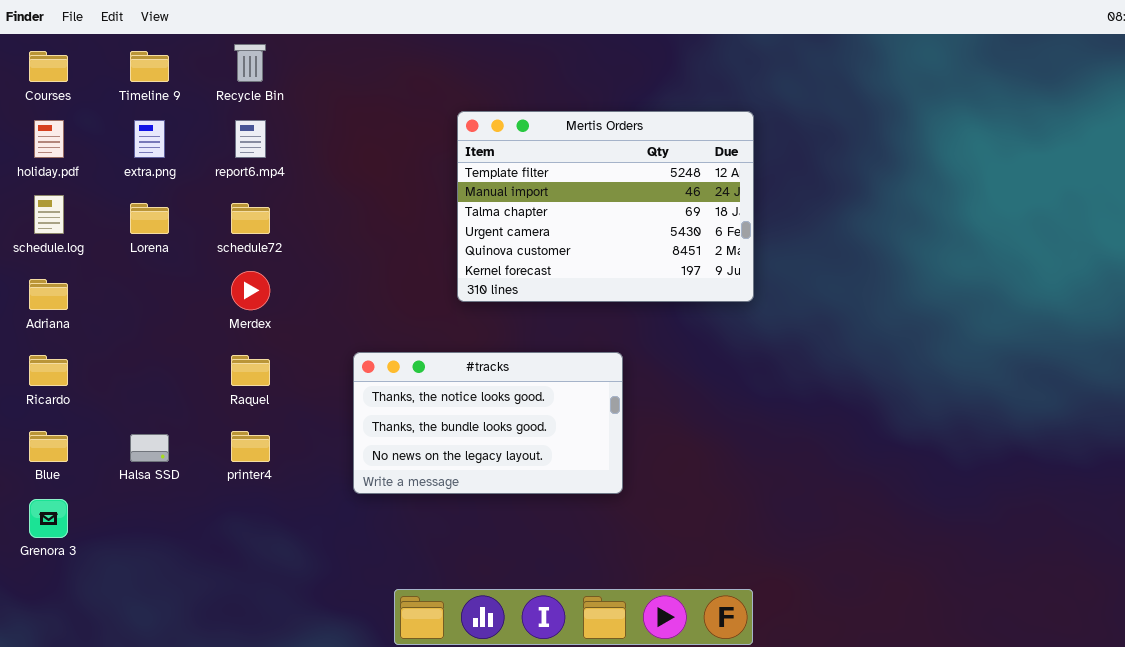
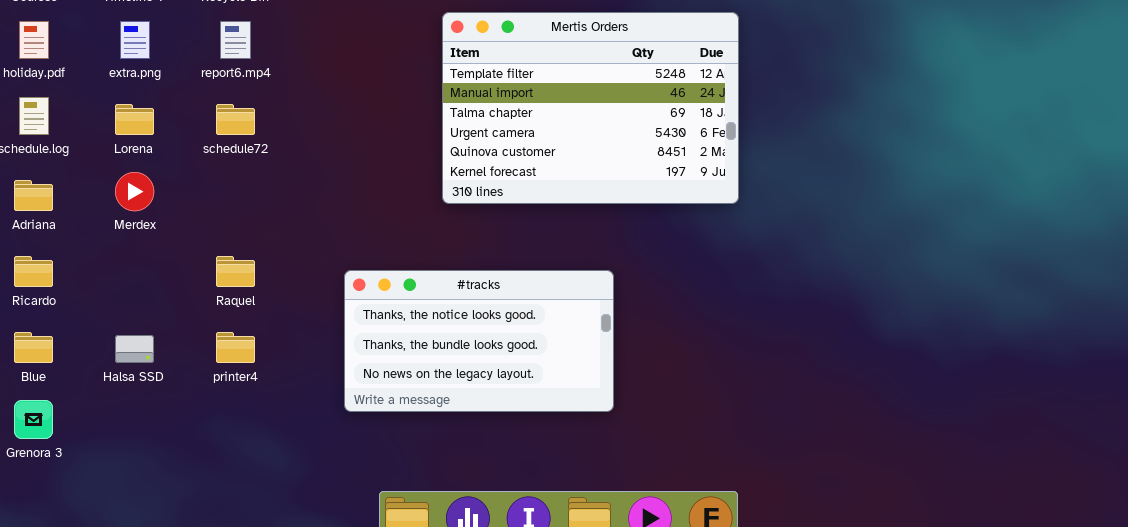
Merdex: [231,271,270,310] -> [115,172,154,211], moved
#tracks: [353,352,623,494] -> [344,270,614,412], moved

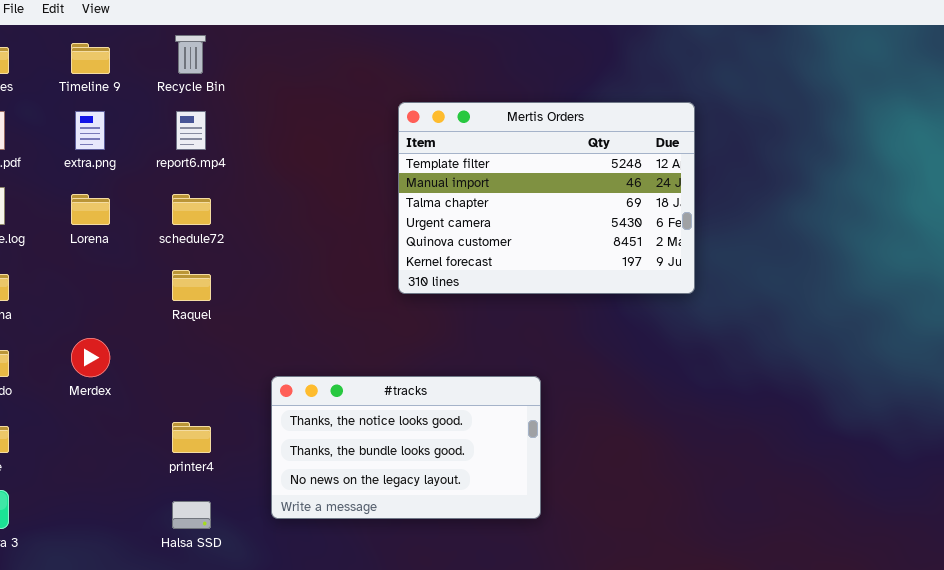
Merdex: [115,172,154,211] -> [71,338,110,377], moved
Raquel: [216,256,255,287] -> [172,270,211,301], moved
#tracks: [344,270,614,412] -> [271,376,541,519], moved
Halsa SSD: [115,335,154,363] -> [172,501,211,529], moved

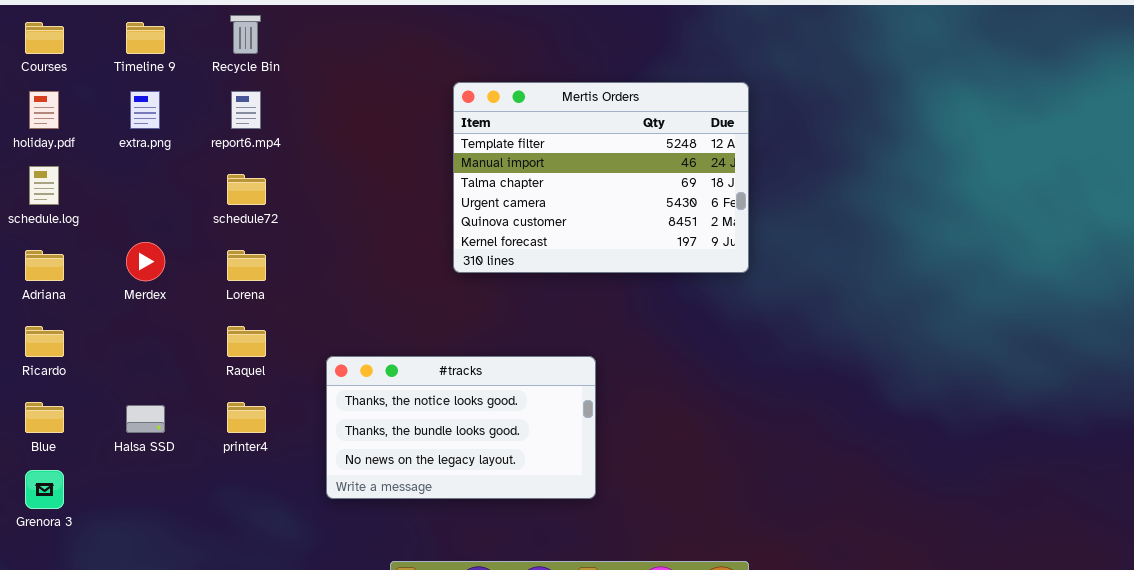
Lorena: [71,194,110,225] -> [227,250,266,281], moved
Raquel: [172,270,211,301] -> [227,326,266,357], moved
Merdex: [71,338,110,377] -> [126,242,165,281], moved
Halsa SSD: [172,501,211,529] -> [126,405,165,433], moved

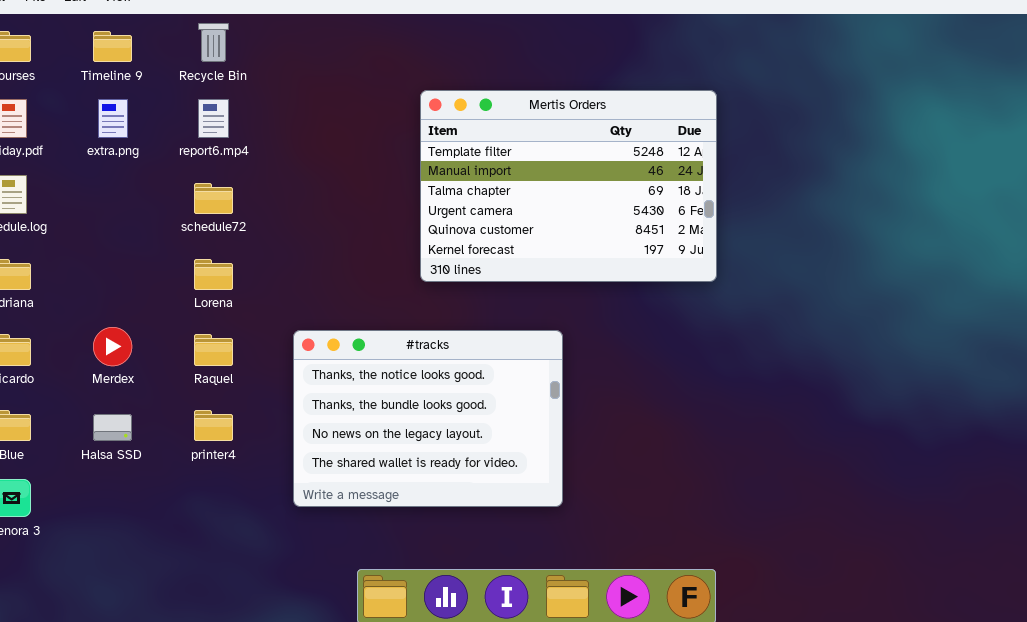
Merdex: [126,242,165,281] -> [93,327,132,366], moved
#tracks: [326,356,596,499] -> [293,330,563,507], resized

